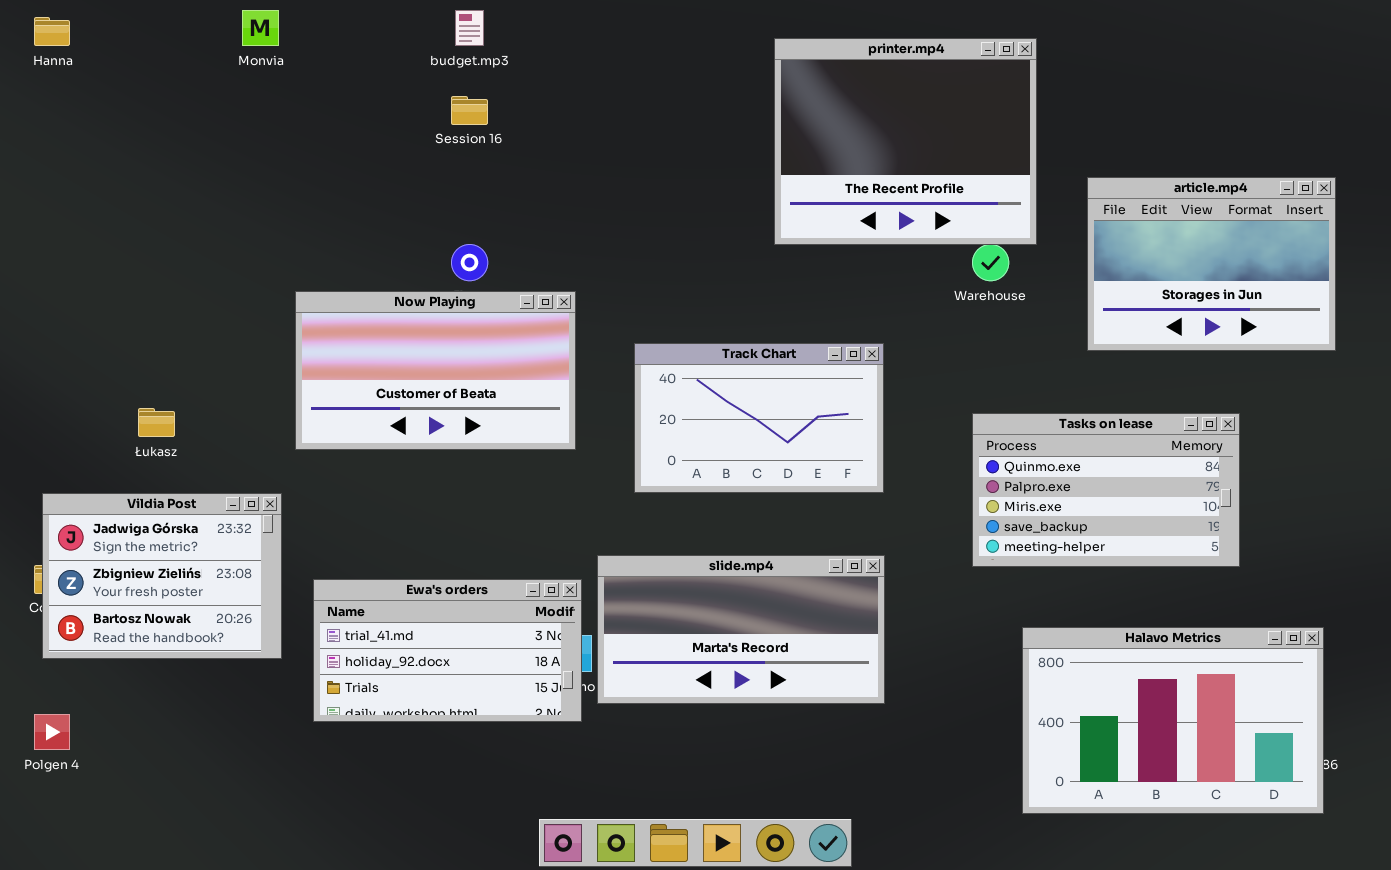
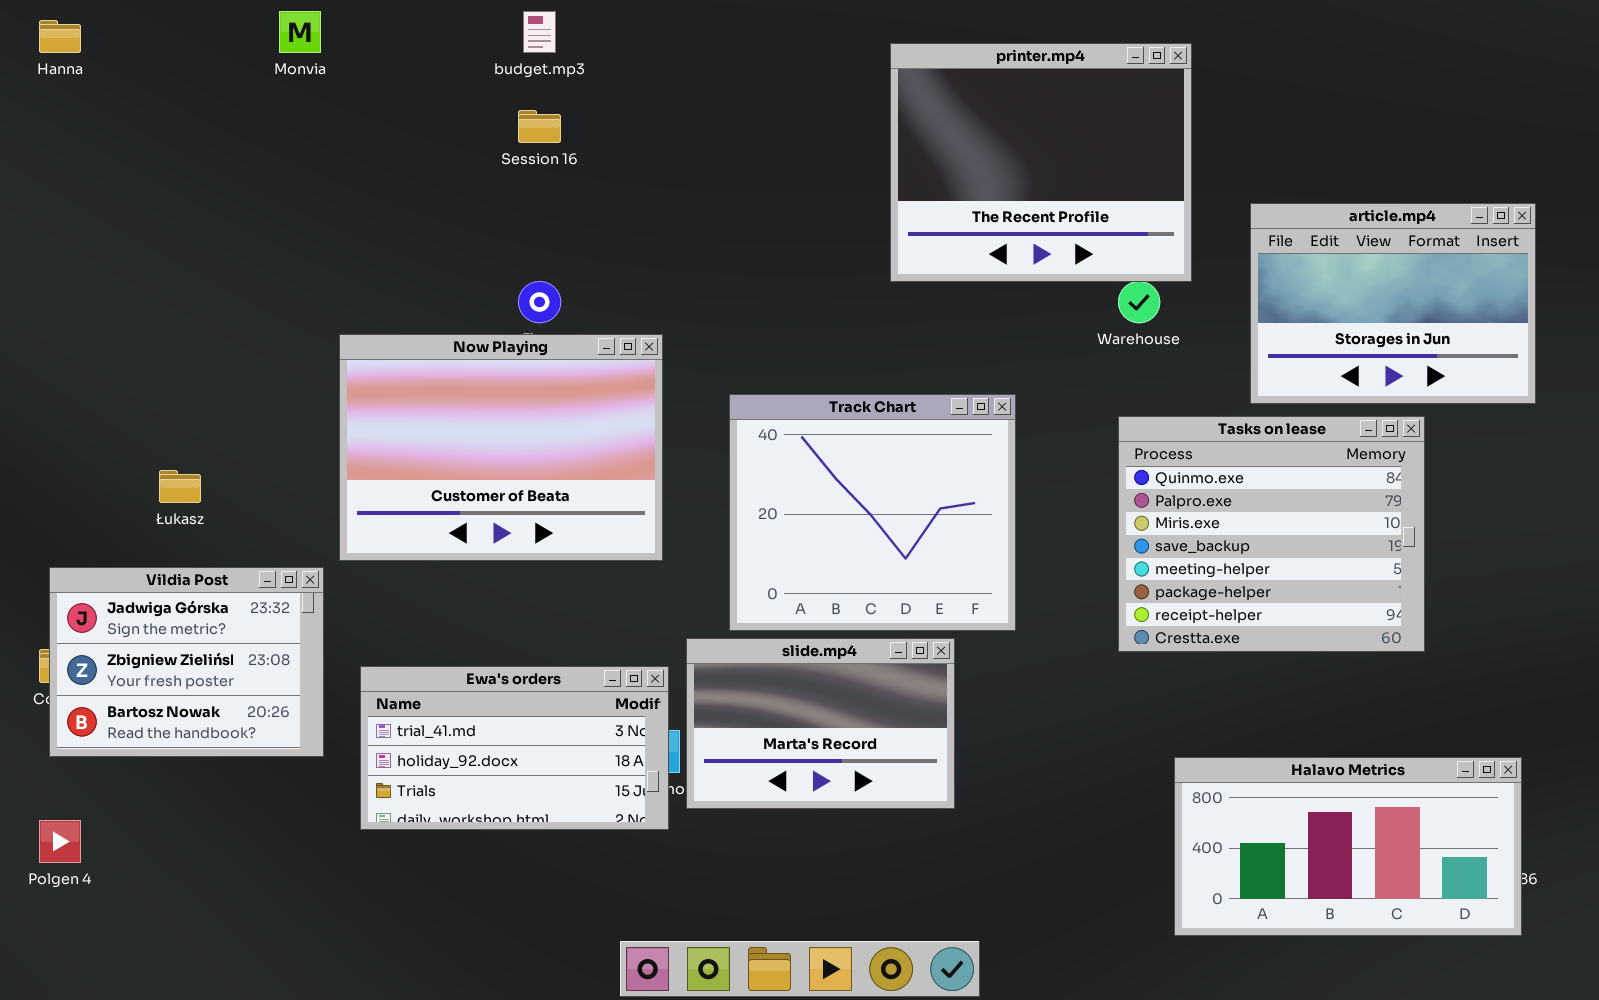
Now Playing: [295,291,576,450] -> [339,334,663,561], resized
Track Chart: [634,343,884,493] -> [729,394,1016,631], resized
Tasks on lease: [972,413,1240,567] -> [1118,416,1425,652], resized
slide.mp4: [597,555,885,704] -> [686,638,955,809], resized
Halavo Metrics: [1022,627,1324,814] -> [1174,757,1522,936], resized

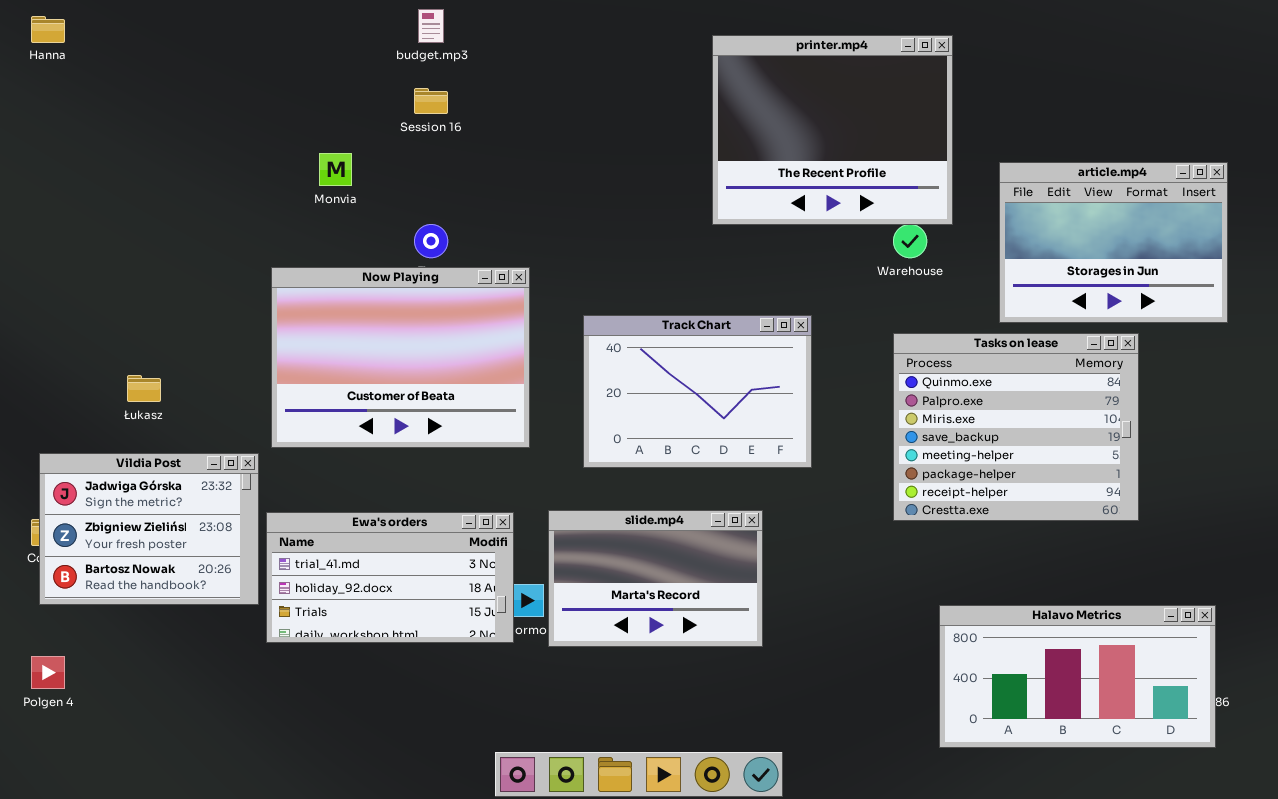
Monvia: [279,11,321,53] -> [319,153,352,186], moved
Track Chart: [729,394,1016,631] -> [583,315,812,468], resized
Ewa's orders: [360,666,669,830] -> [266,512,514,643], moved

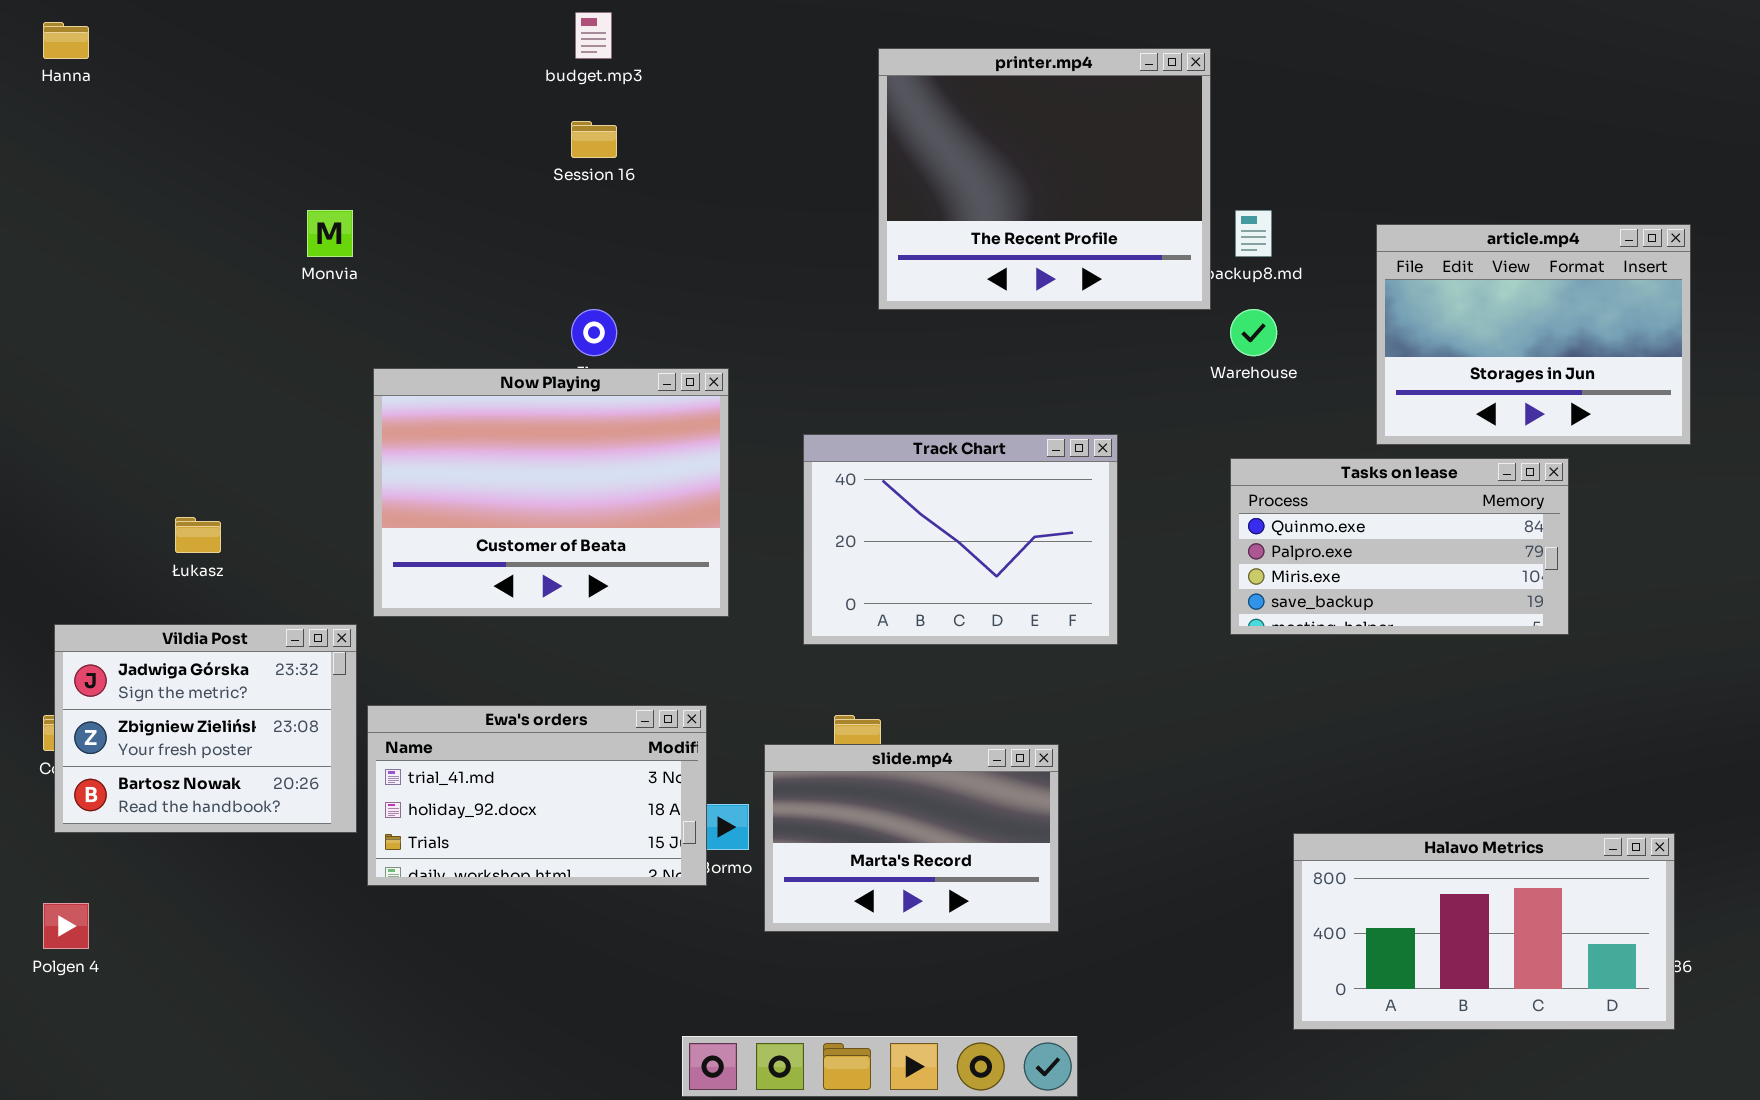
printer.mp4: [712,35,953,225] -> [878,48,1211,310], moved
Monvia: [319,153,352,186] -> [307,210,353,257], moved
Tasks on lease: [893,333,1139,521] -> [1230,458,1569,635], resized
slide.mp4: [548,510,763,647] -> [764,744,1059,932], moved

